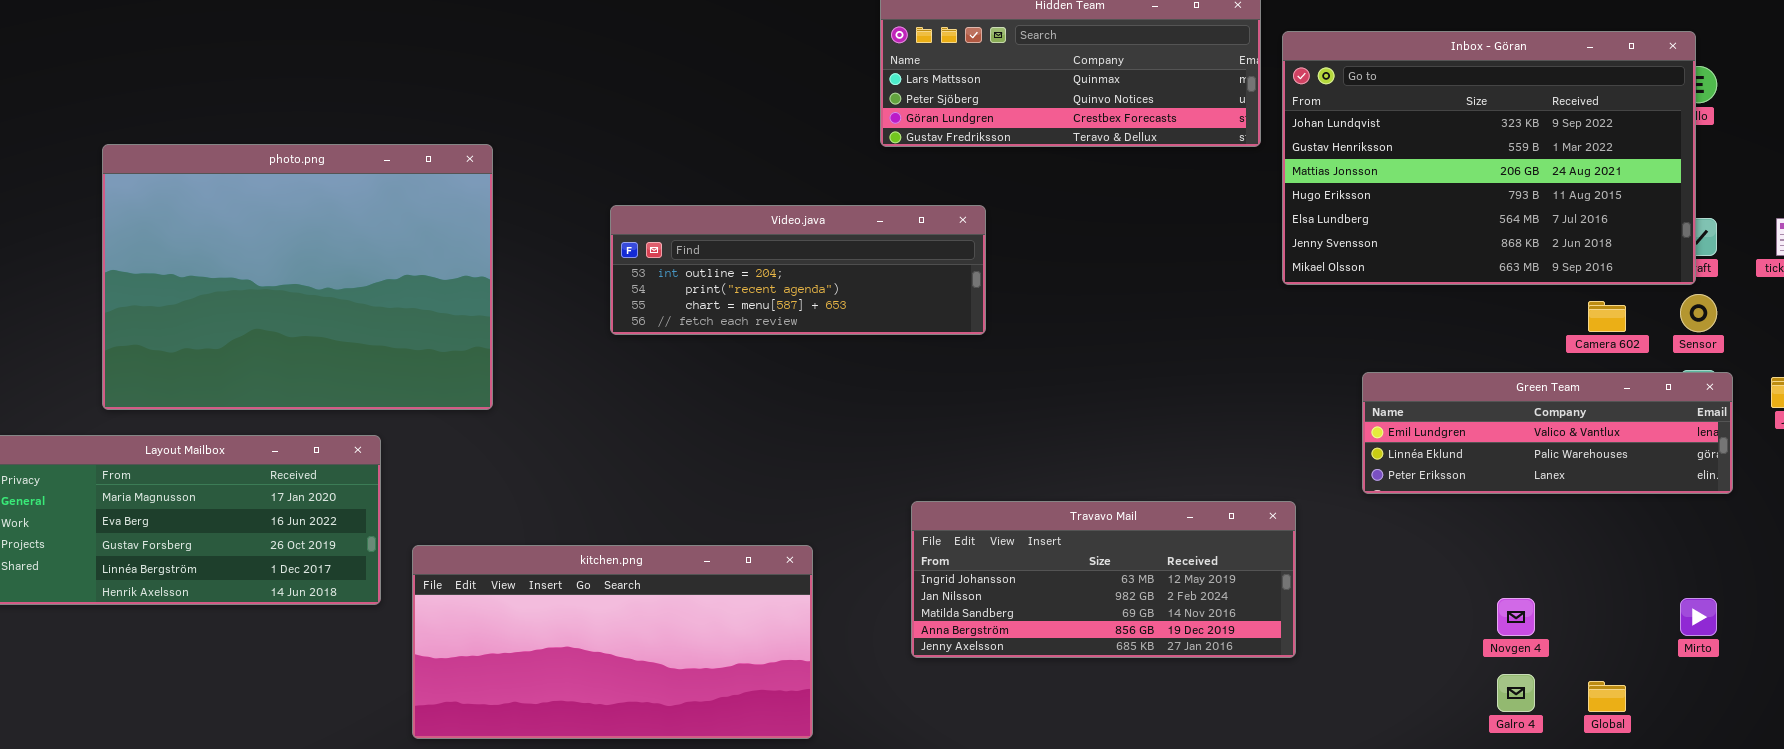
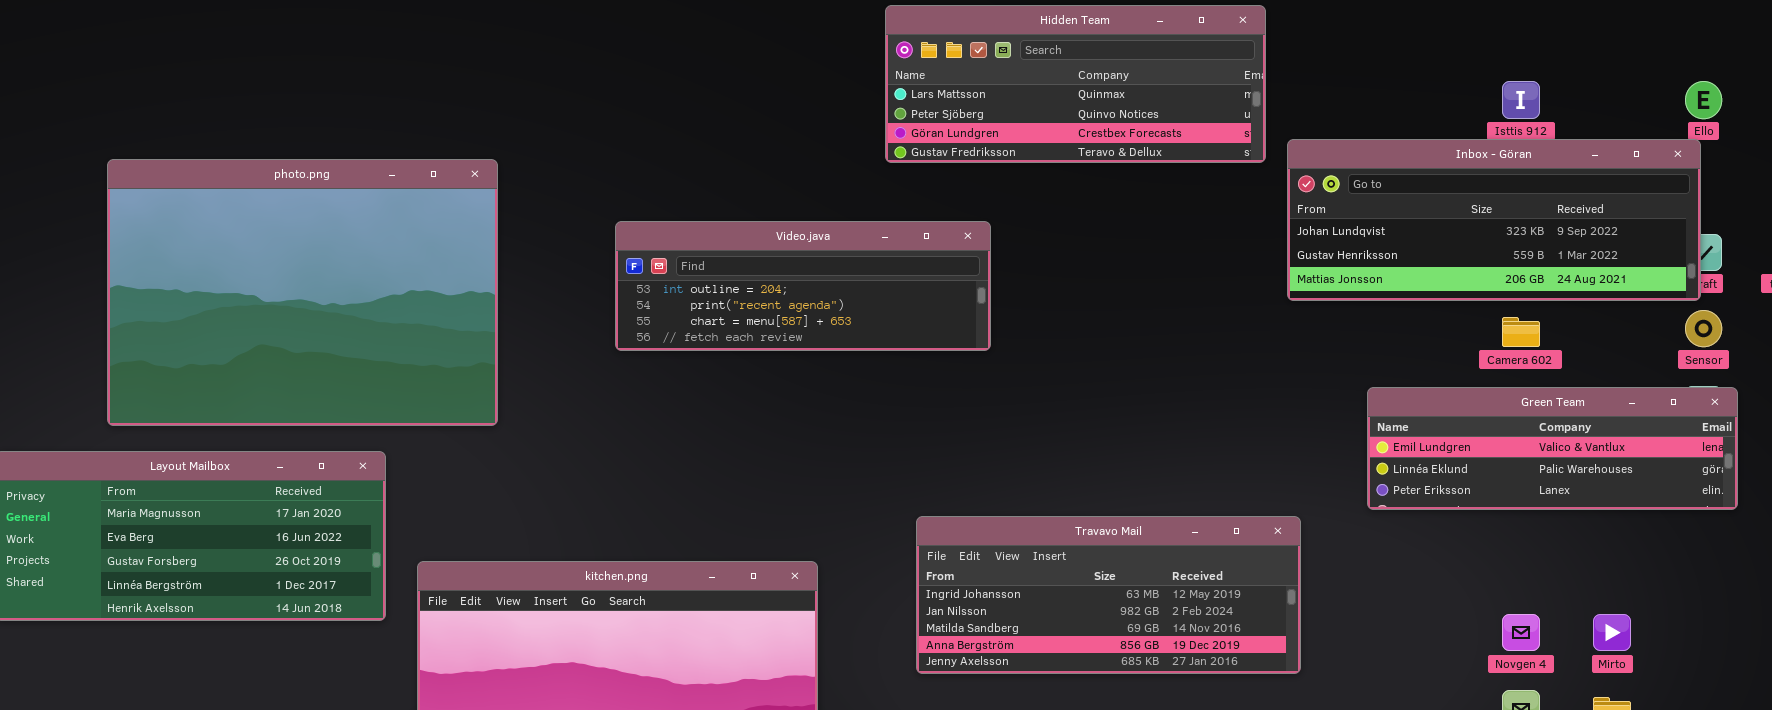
Inbox - Göran: [1282,31,1696,285] -> [1287,139,1701,301], resized
Camera 602: [1588,301,1626,332] -> [1502,317,1540,347], moved
Mirto: [1680,598,1717,636] -> [1593,614,1631,651], moved

